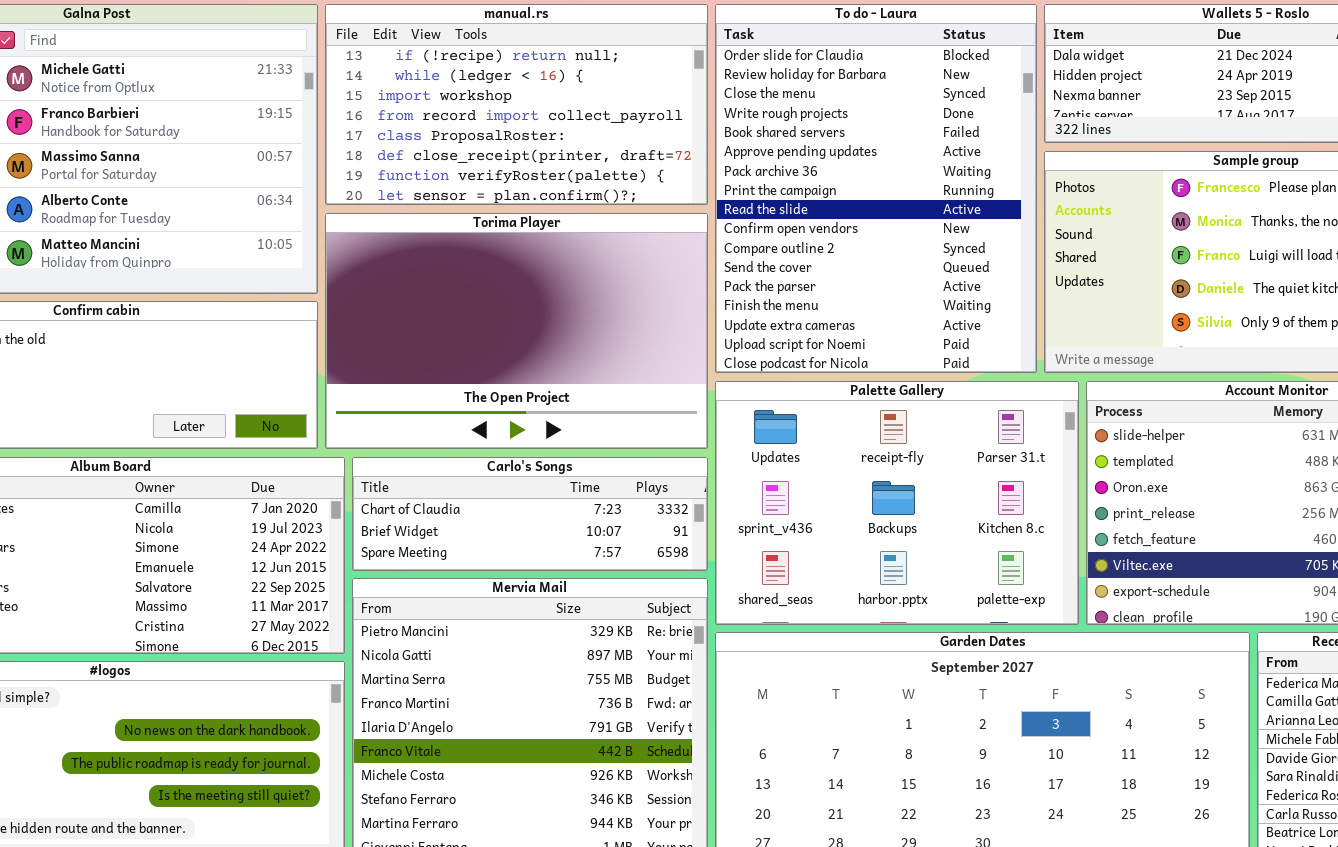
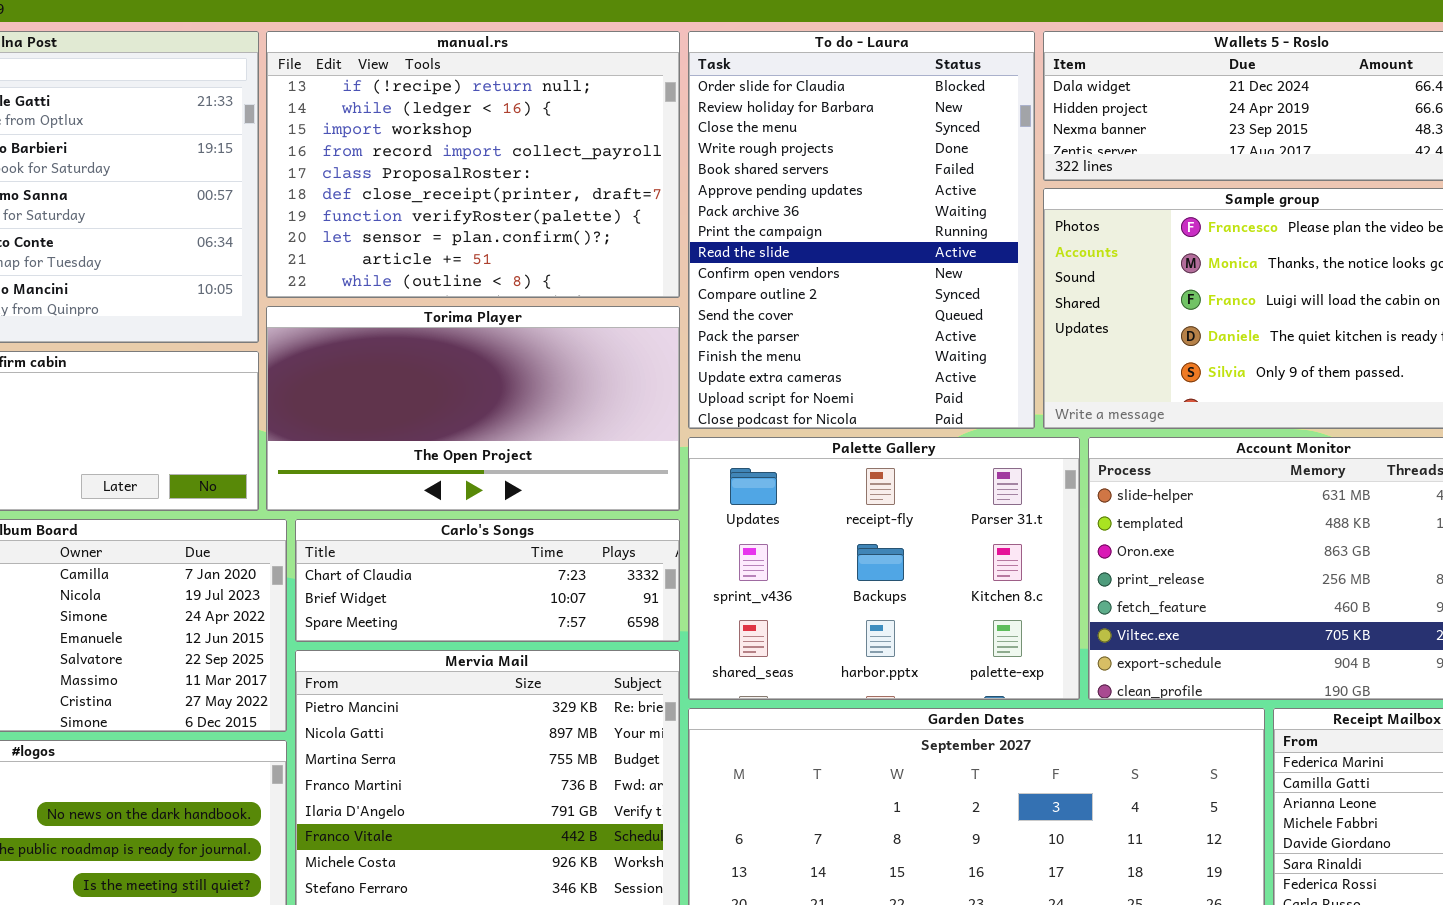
manual.rs: [325,4,708,205] -> [266,31,680,298], resized
Torima Player: [325,213,708,449] -> [266,306,680,511], resized

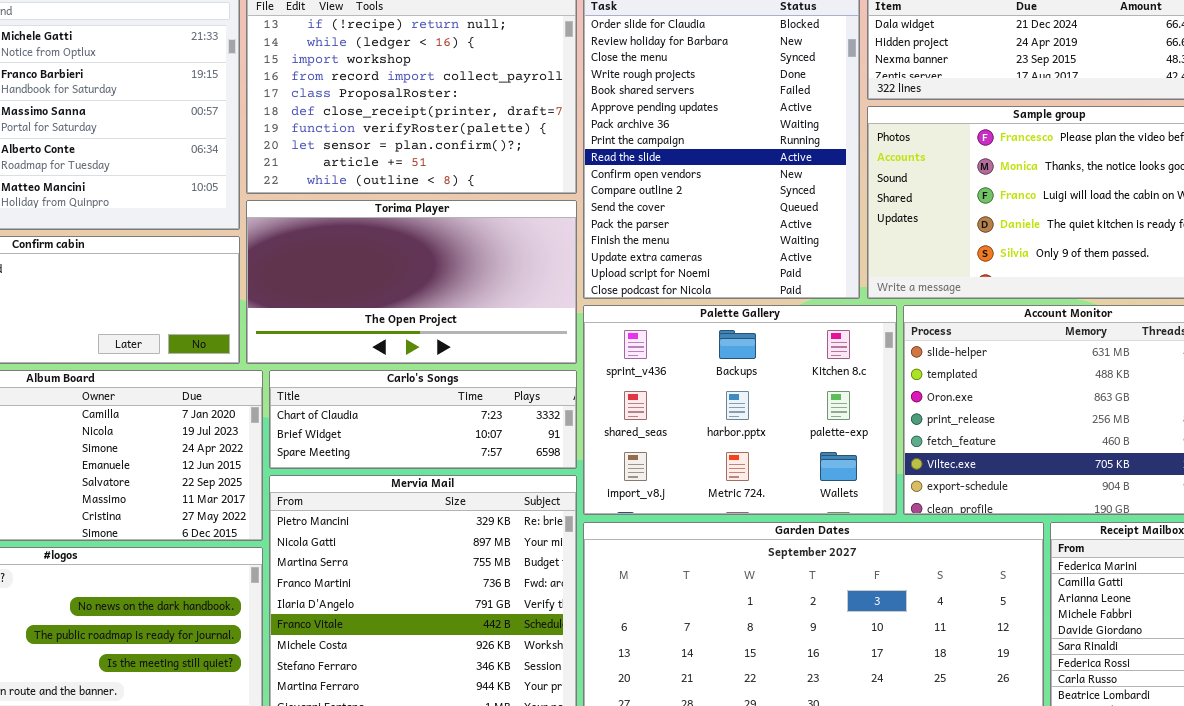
Palette Gallery: [688,437,1080,700] -> [583,305,897,515], scrolled down 1 row

